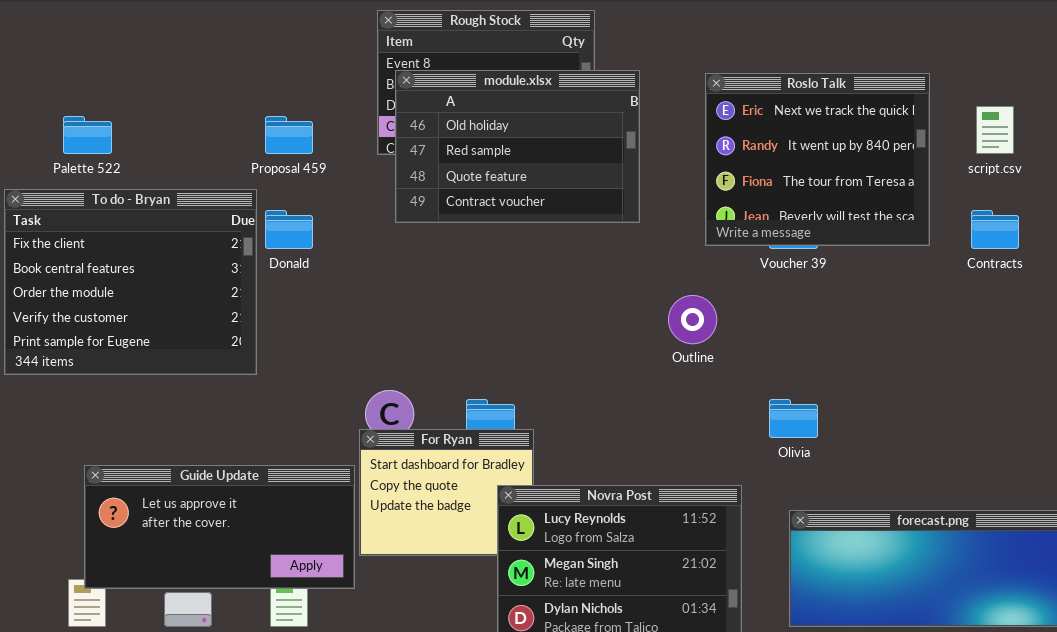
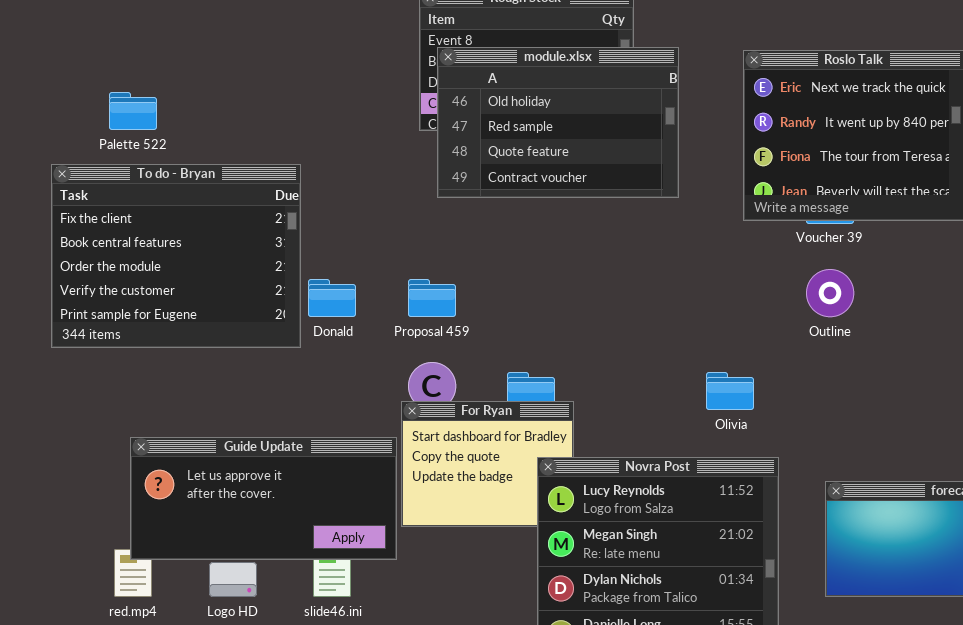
Proposal 459: [265,116,313,154] -> [408,279,456,317], moved
Donald: [265,210,313,249] -> [308,279,356,317], moved
Outline: [668,295,717,344] -> [806,269,854,317], moved
Olivia: [769,399,818,438] -> [706,372,754,410], moved

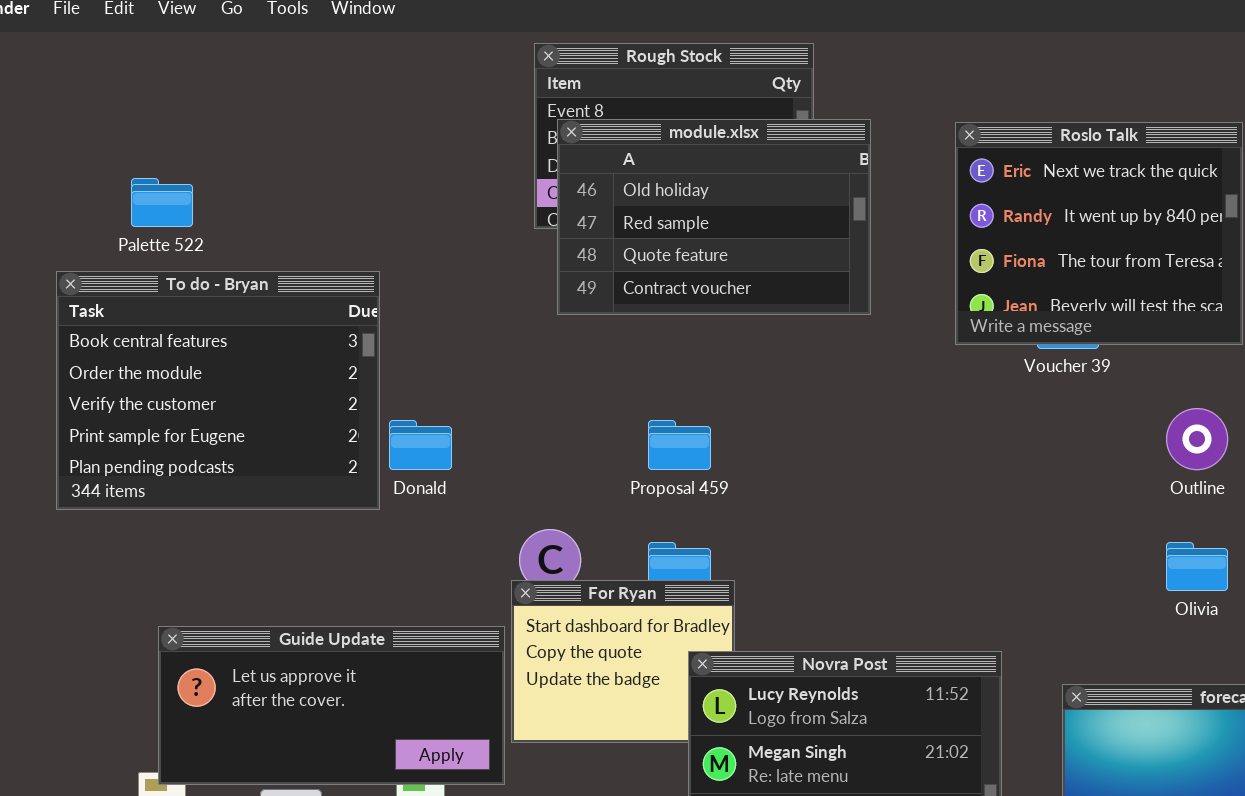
To do - Bryan: [51,164,301,348] -> [56,271,380,510], scrolled down 1 row
Outline: [806,269,854,317] -> [1166,408,1228,470], moved
Proposal 459: [408,279,456,317] -> [648,420,711,470], moved
Olivia: [706,372,754,410] -> [1166,542,1228,591], moved

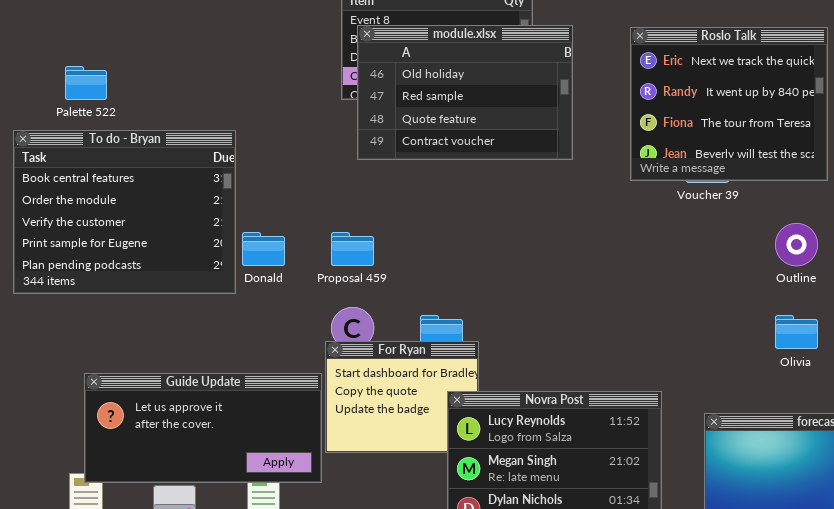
Proposal 459: [648,420,711,470] -> [331,232,374,266], moved

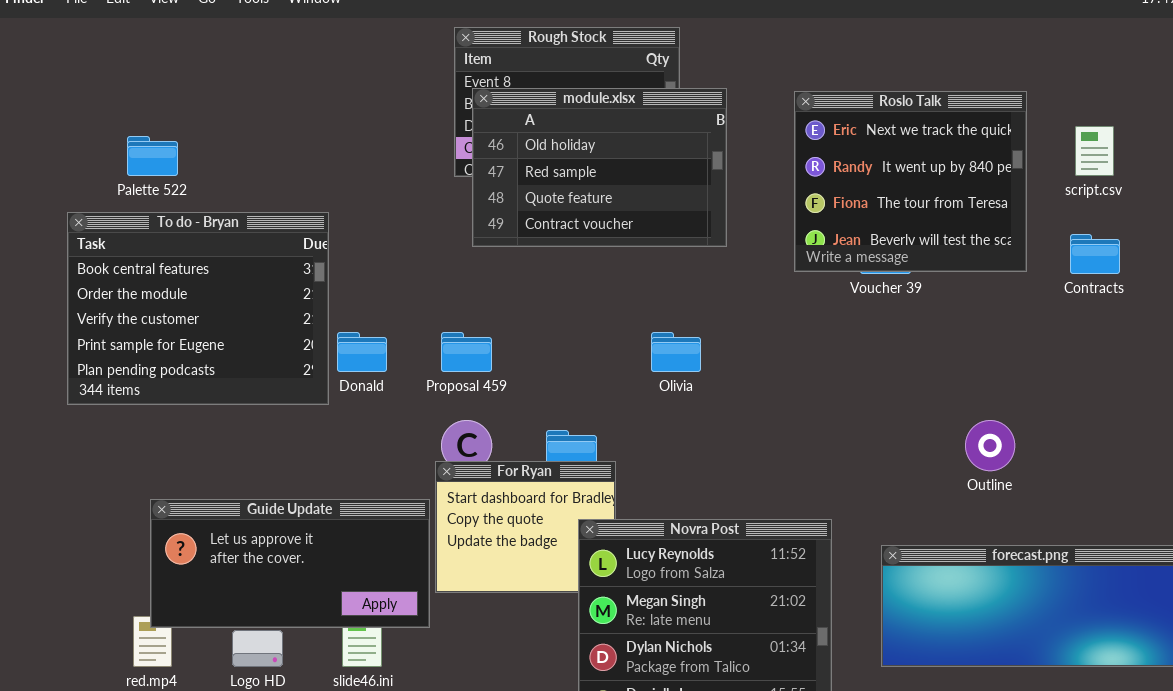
Outline: [775,223,818,266] -> [965,420,1015,471], moved
Olivia: [775,315,818,349] -> [651,332,701,372], moved

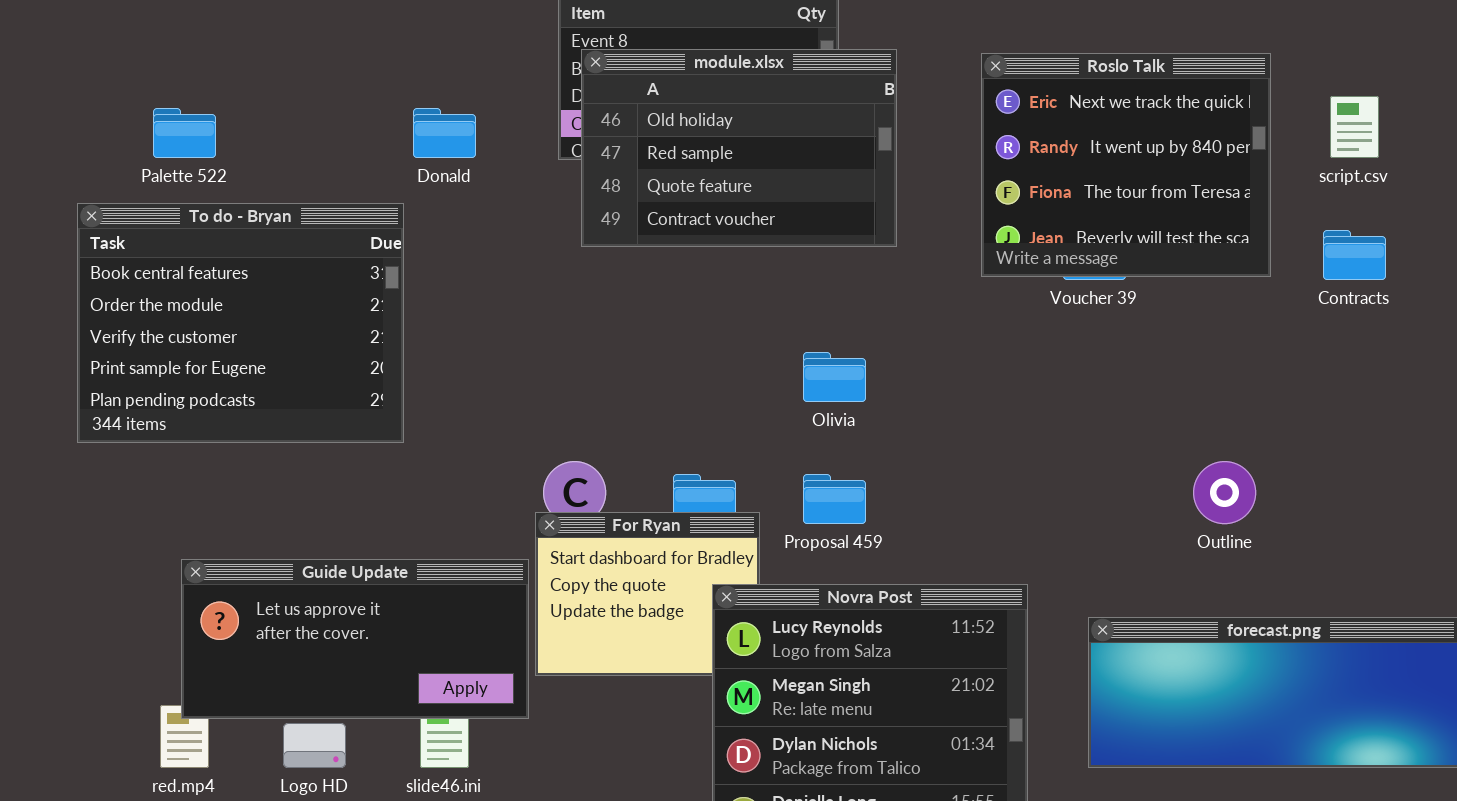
Donald: [337,332,387,372] -> [413,108,476,158], moved
Proposal 459: [441,332,492,372] -> [803,474,866,524], moved

